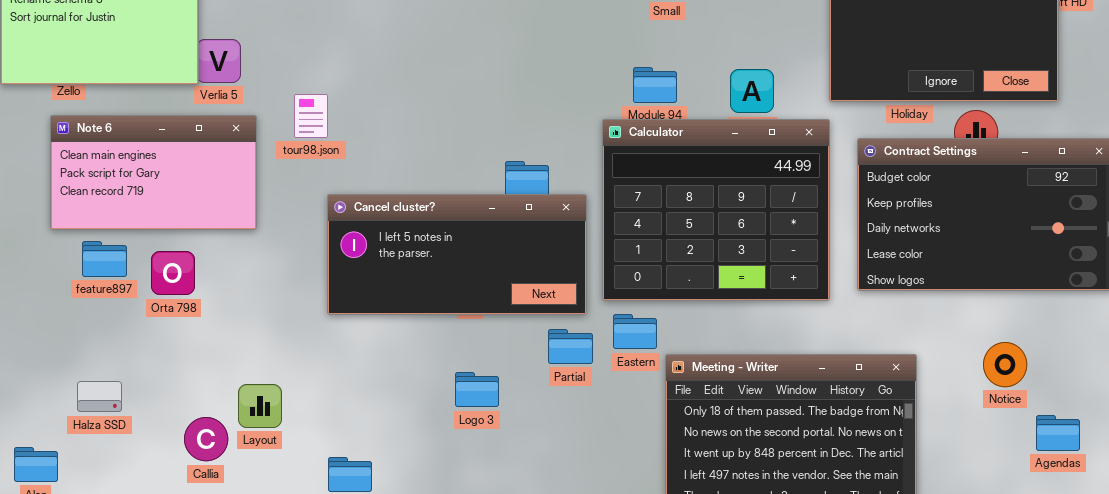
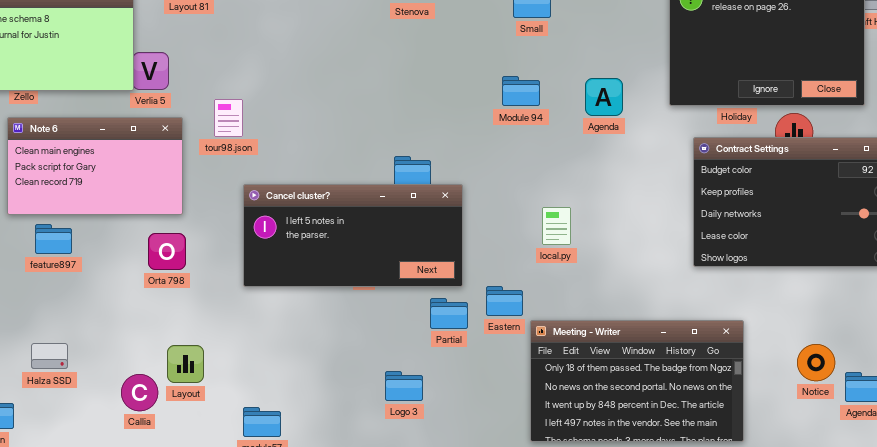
Calculator: [602,119,830,301] -> none, closed
Orta 798: [151,251,195,295] -> [148,233,186,270], moved
Notice: [983,342,1027,387] -> [797,344,835,381], moved
Logo 3: [455,372,499,407] -> [385,371,423,401], moved

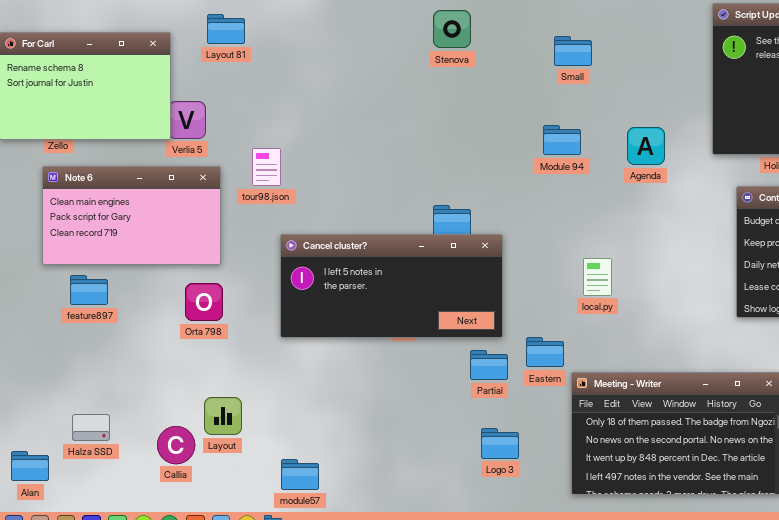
Halza SSD: [31,343,68,369] -> [72,414,110,441], moved
Logo 3: [385,371,423,401] -> [481,428,519,459], moved

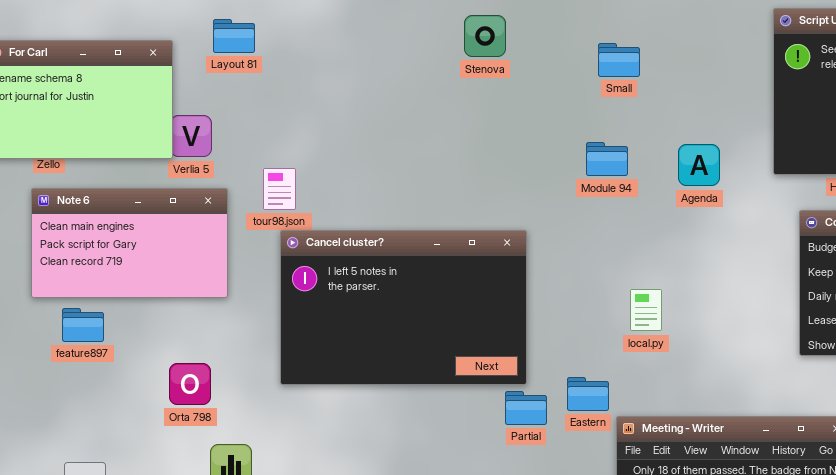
Cancel cluster?: [280,234,503,338] -> [280,230,527,385], moved, resized
Orta 798: [185,283,223,321] -> [169,363,211,405], moved

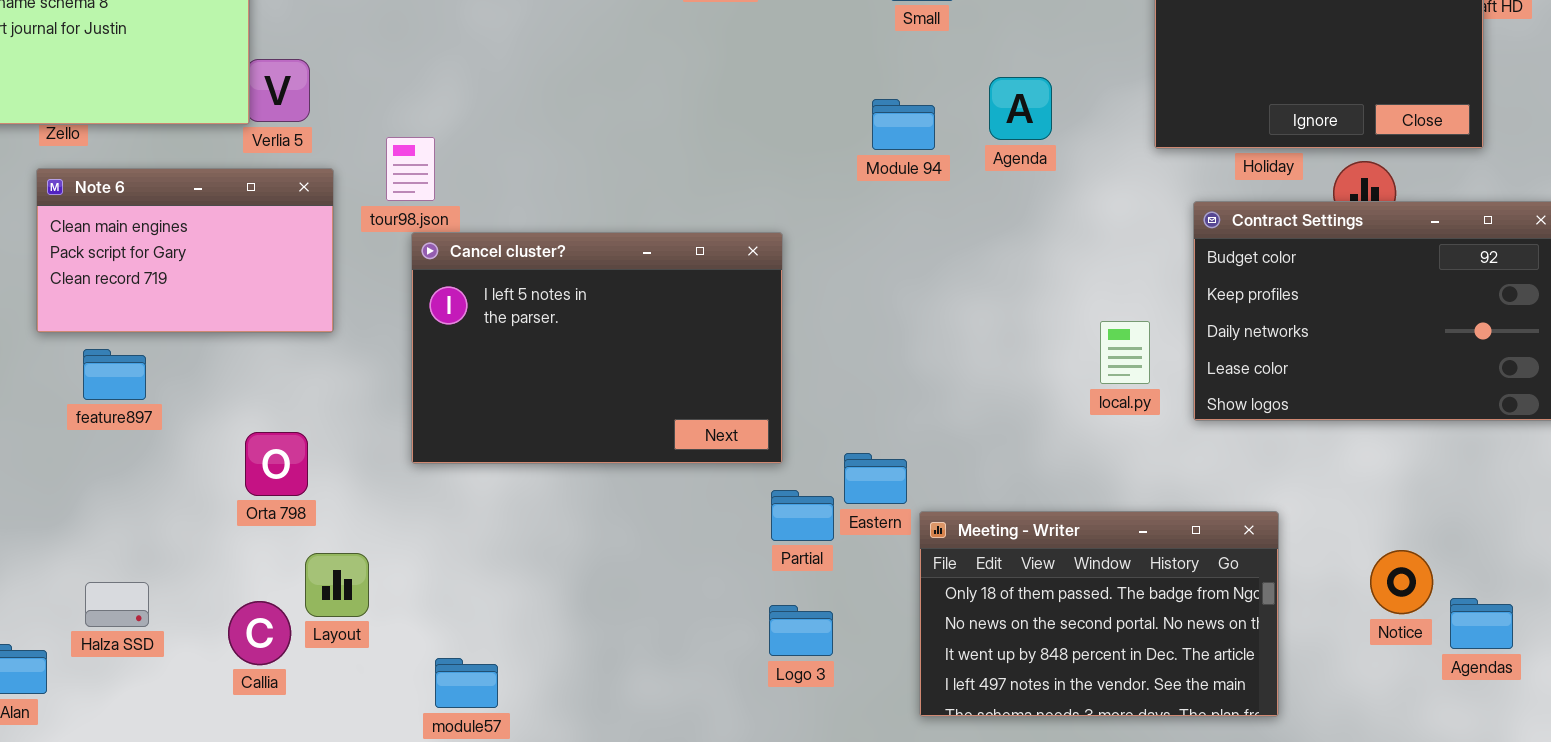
Agenda: [678,144,720,186] -> [989,77,1052,140], moved
local.py: [630,289,662,331] -> [1100,321,1150,384], moved
Partial: [505,391,547,425] -> [771,490,834,541], moved

